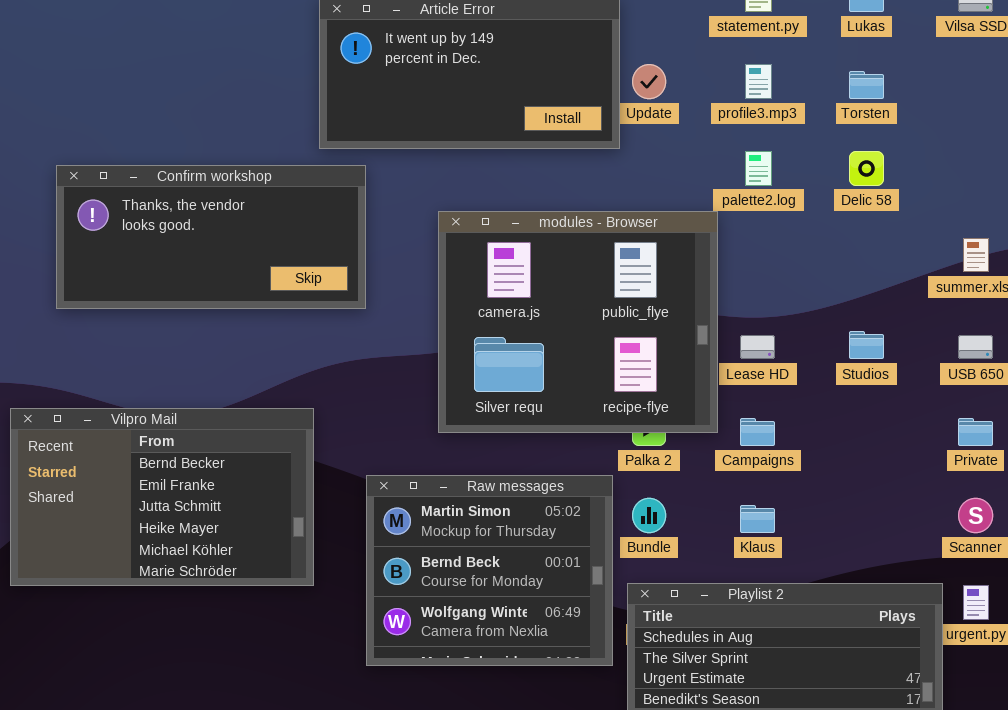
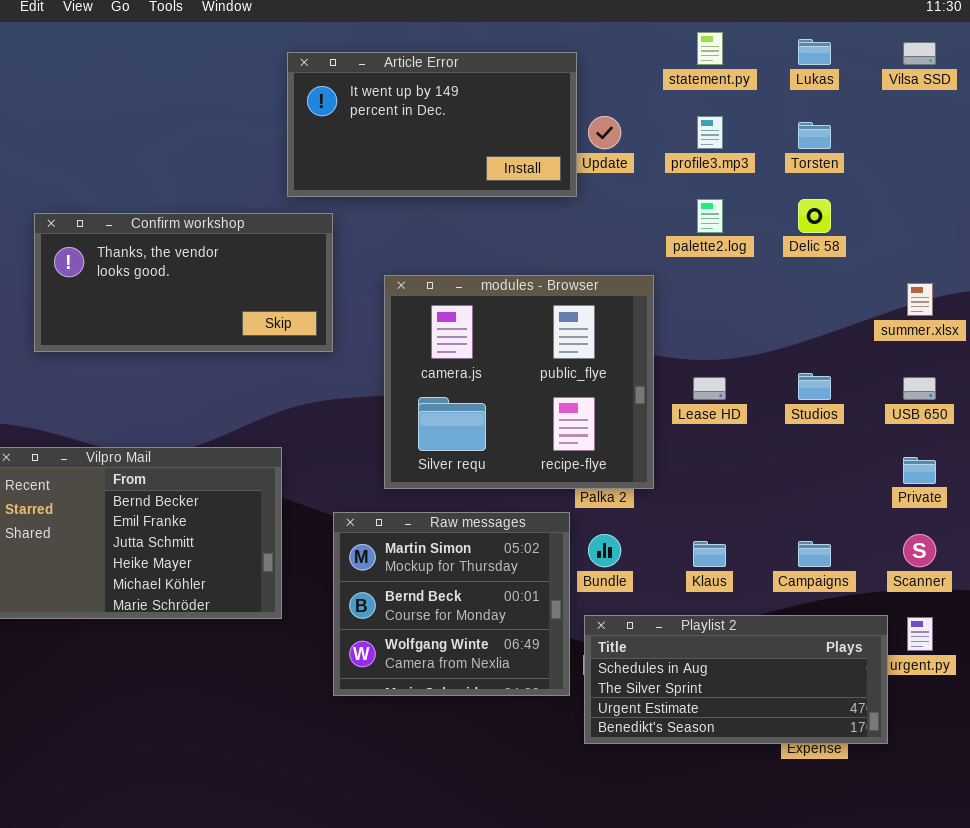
modules - Browser: [438,211,718,433] -> [384,275,654,489], moved
Campaigns: [740,418,775,446] -> [798,541,831,567], moved

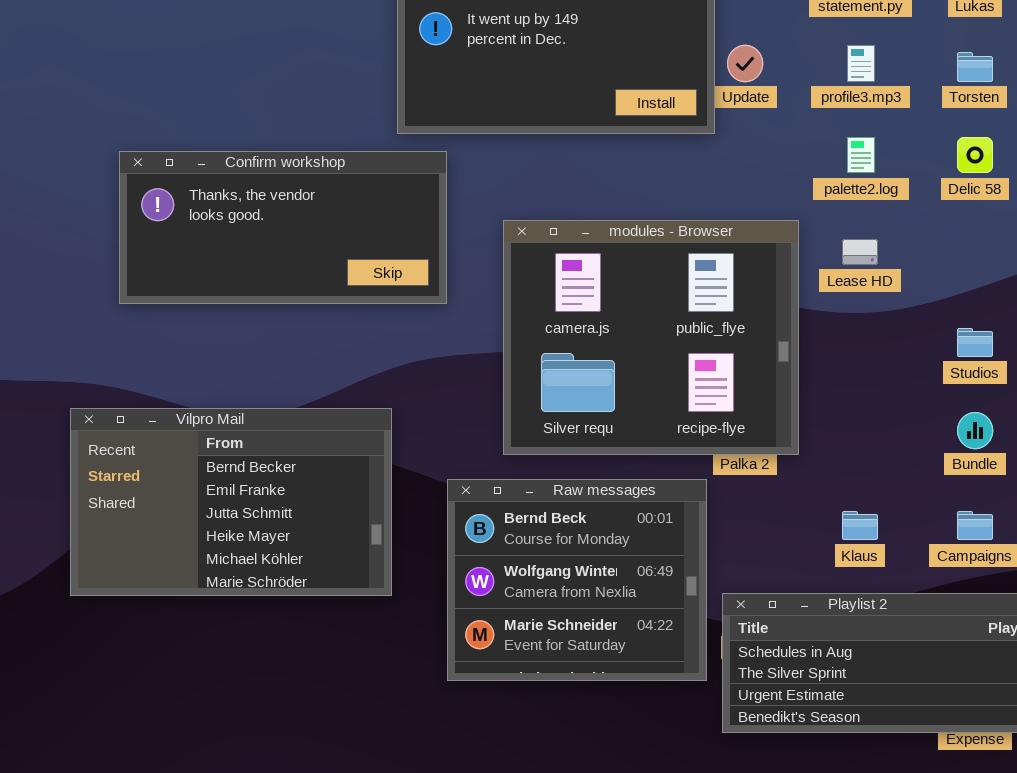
Lease HD: [693,377,726,400] -> [842,239,878,265], moved
Raw messages: [333,512,570,696] -> [447,479,707,681], scrolled down 1 row
Bundle: [588,534,621,567] -> [957,412,993,449], moved

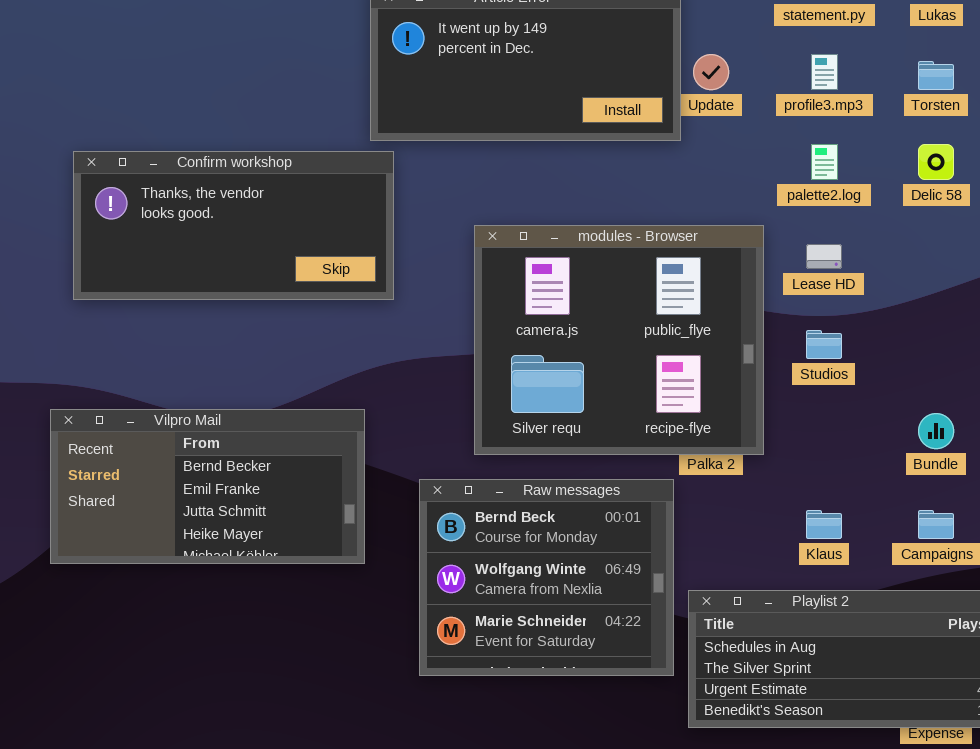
Confirm workshop: [119,151,447,304] -> [73,151,394,300], moved
Studios: [957,328,993,357] -> [806,330,842,359], moved
Vilpro Mail: [70,408,392,596] -> [50,409,365,564], resized

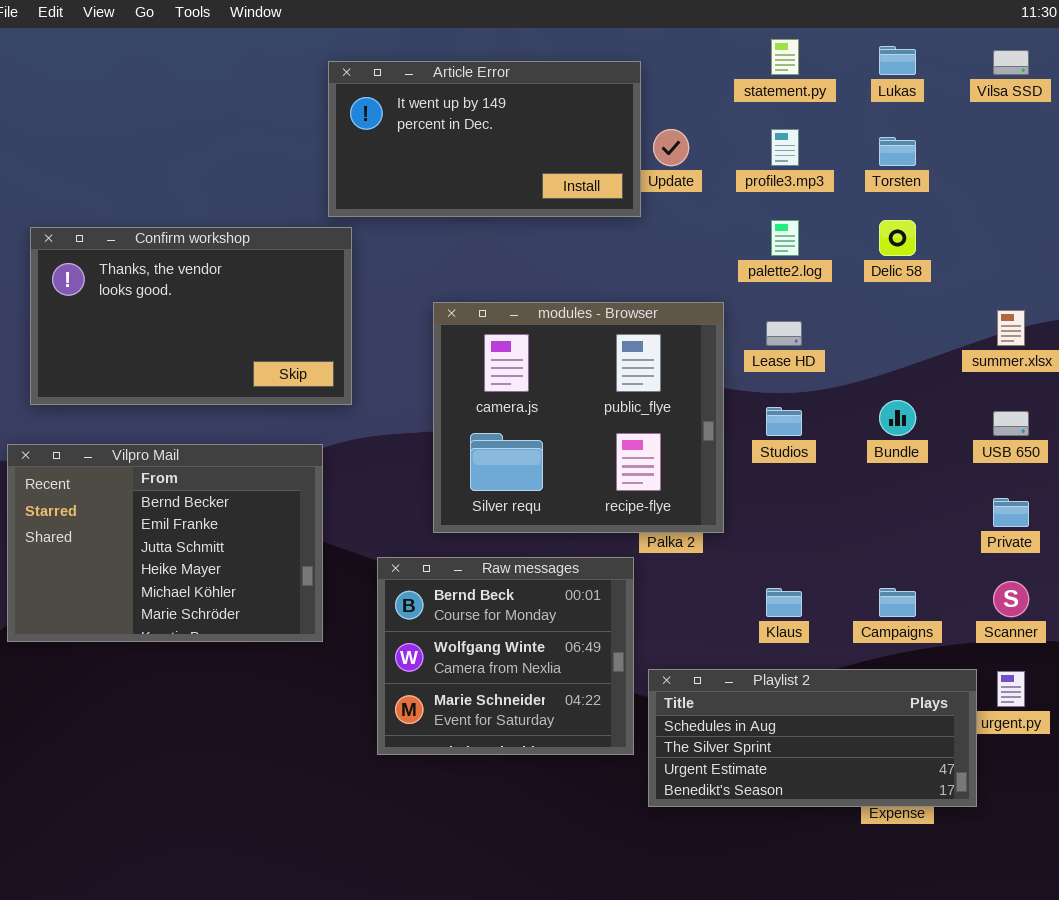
Confirm workshop: [73,151,394,300] -> [30,227,352,405], resized
Vilpro Mail: [50,409,365,564] -> [7,444,323,642], resized
Bundle: [918,413,954,449] -> [879,400,916,436], moved

